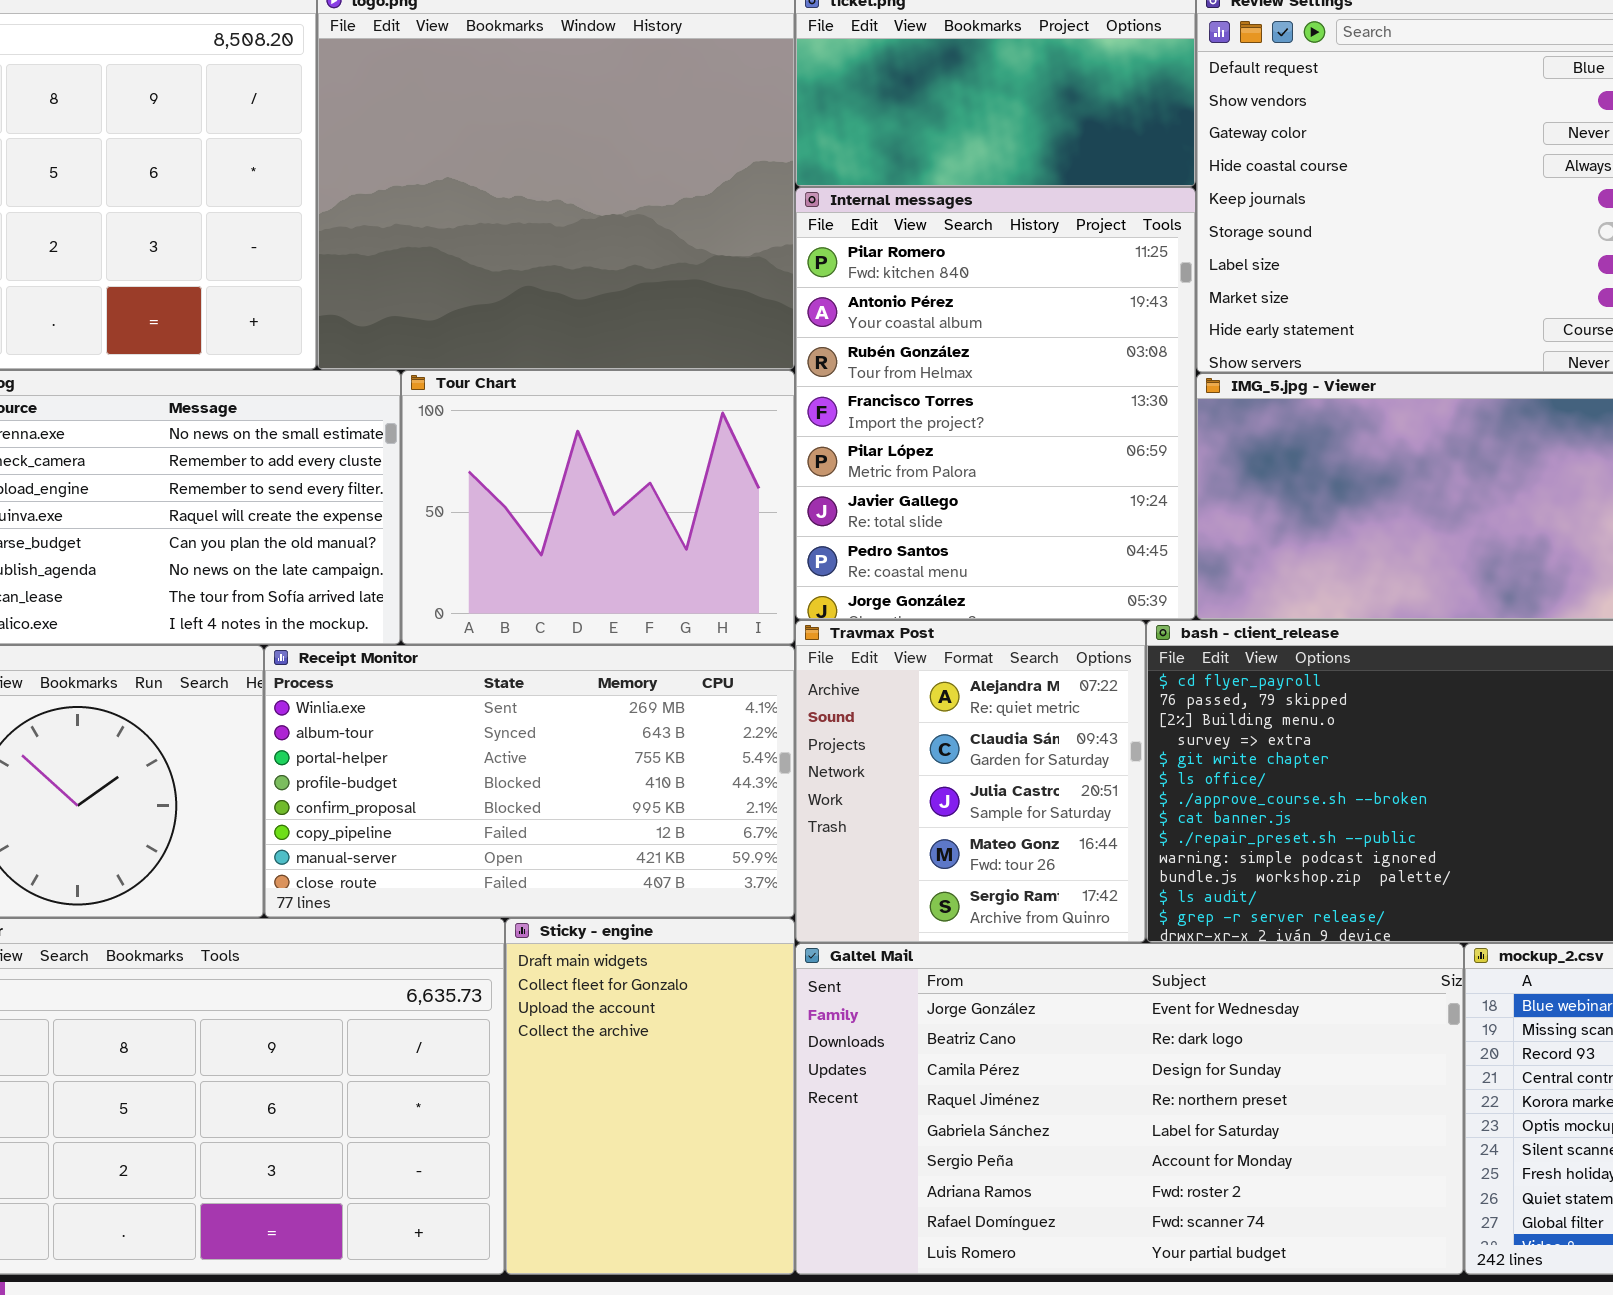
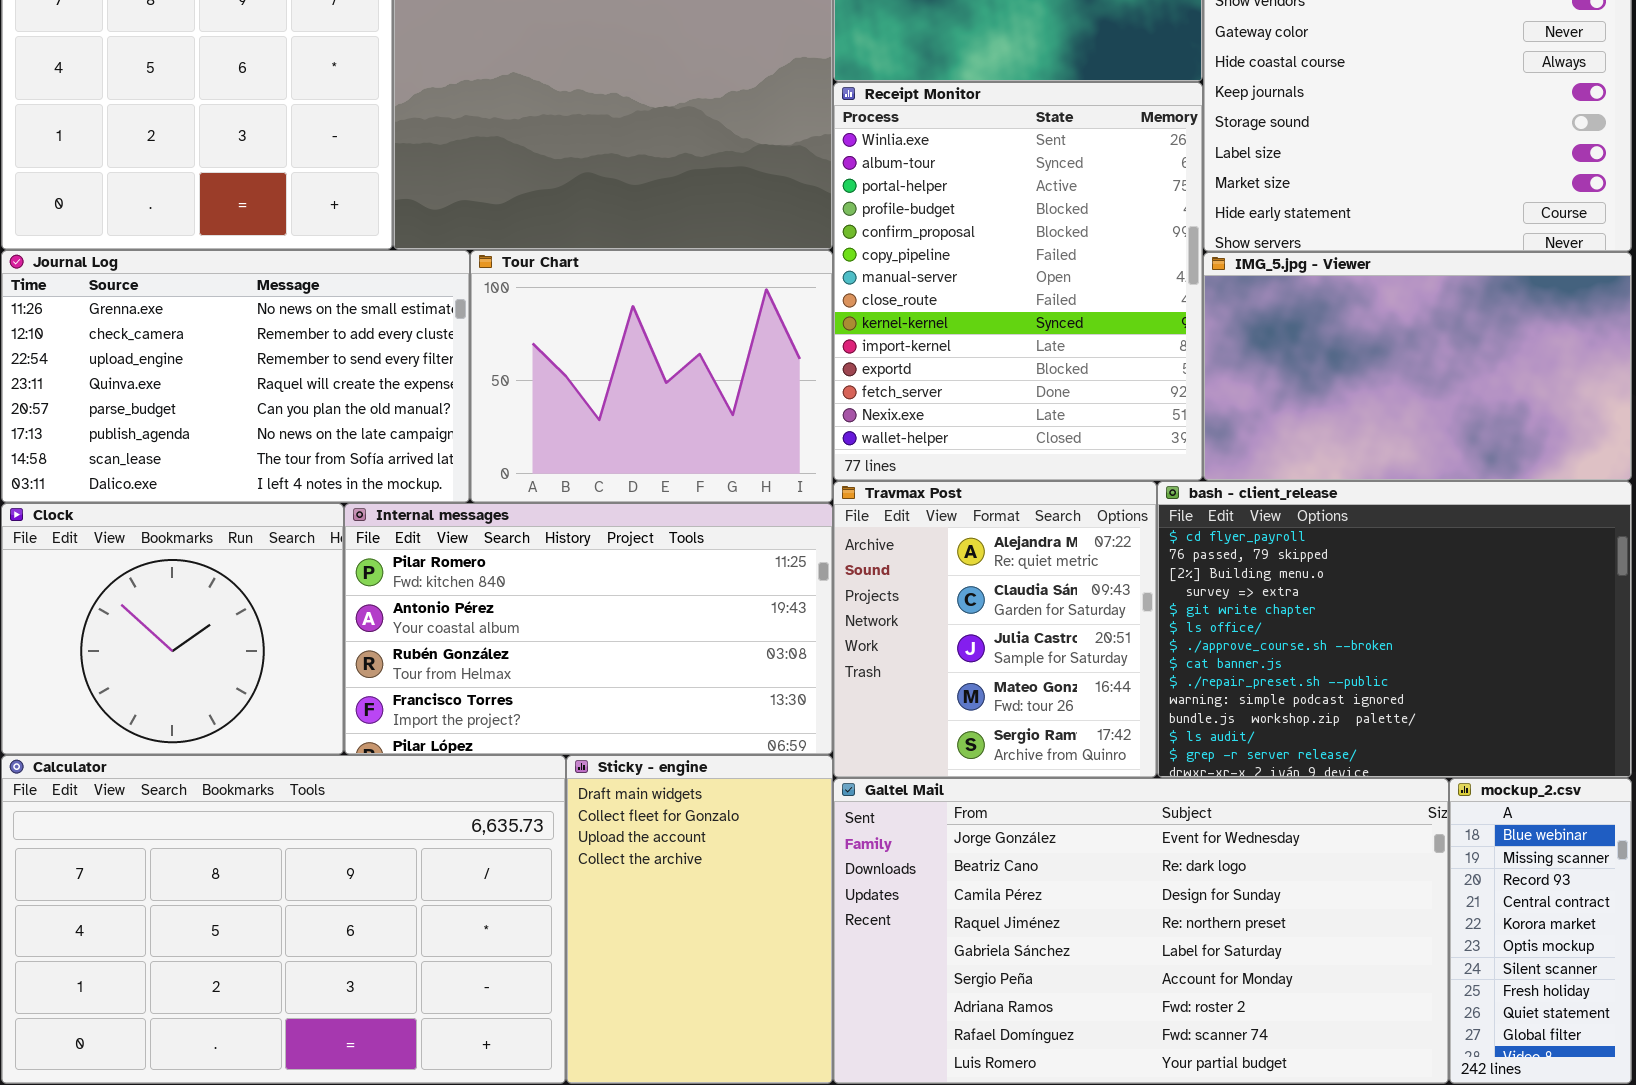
Internal messages: [795,187,1196,620] -> [344,503,833,755], moved, resized
Receipt Monitor: [264,645,795,918] -> [833,82,1203,481], moved, resized

